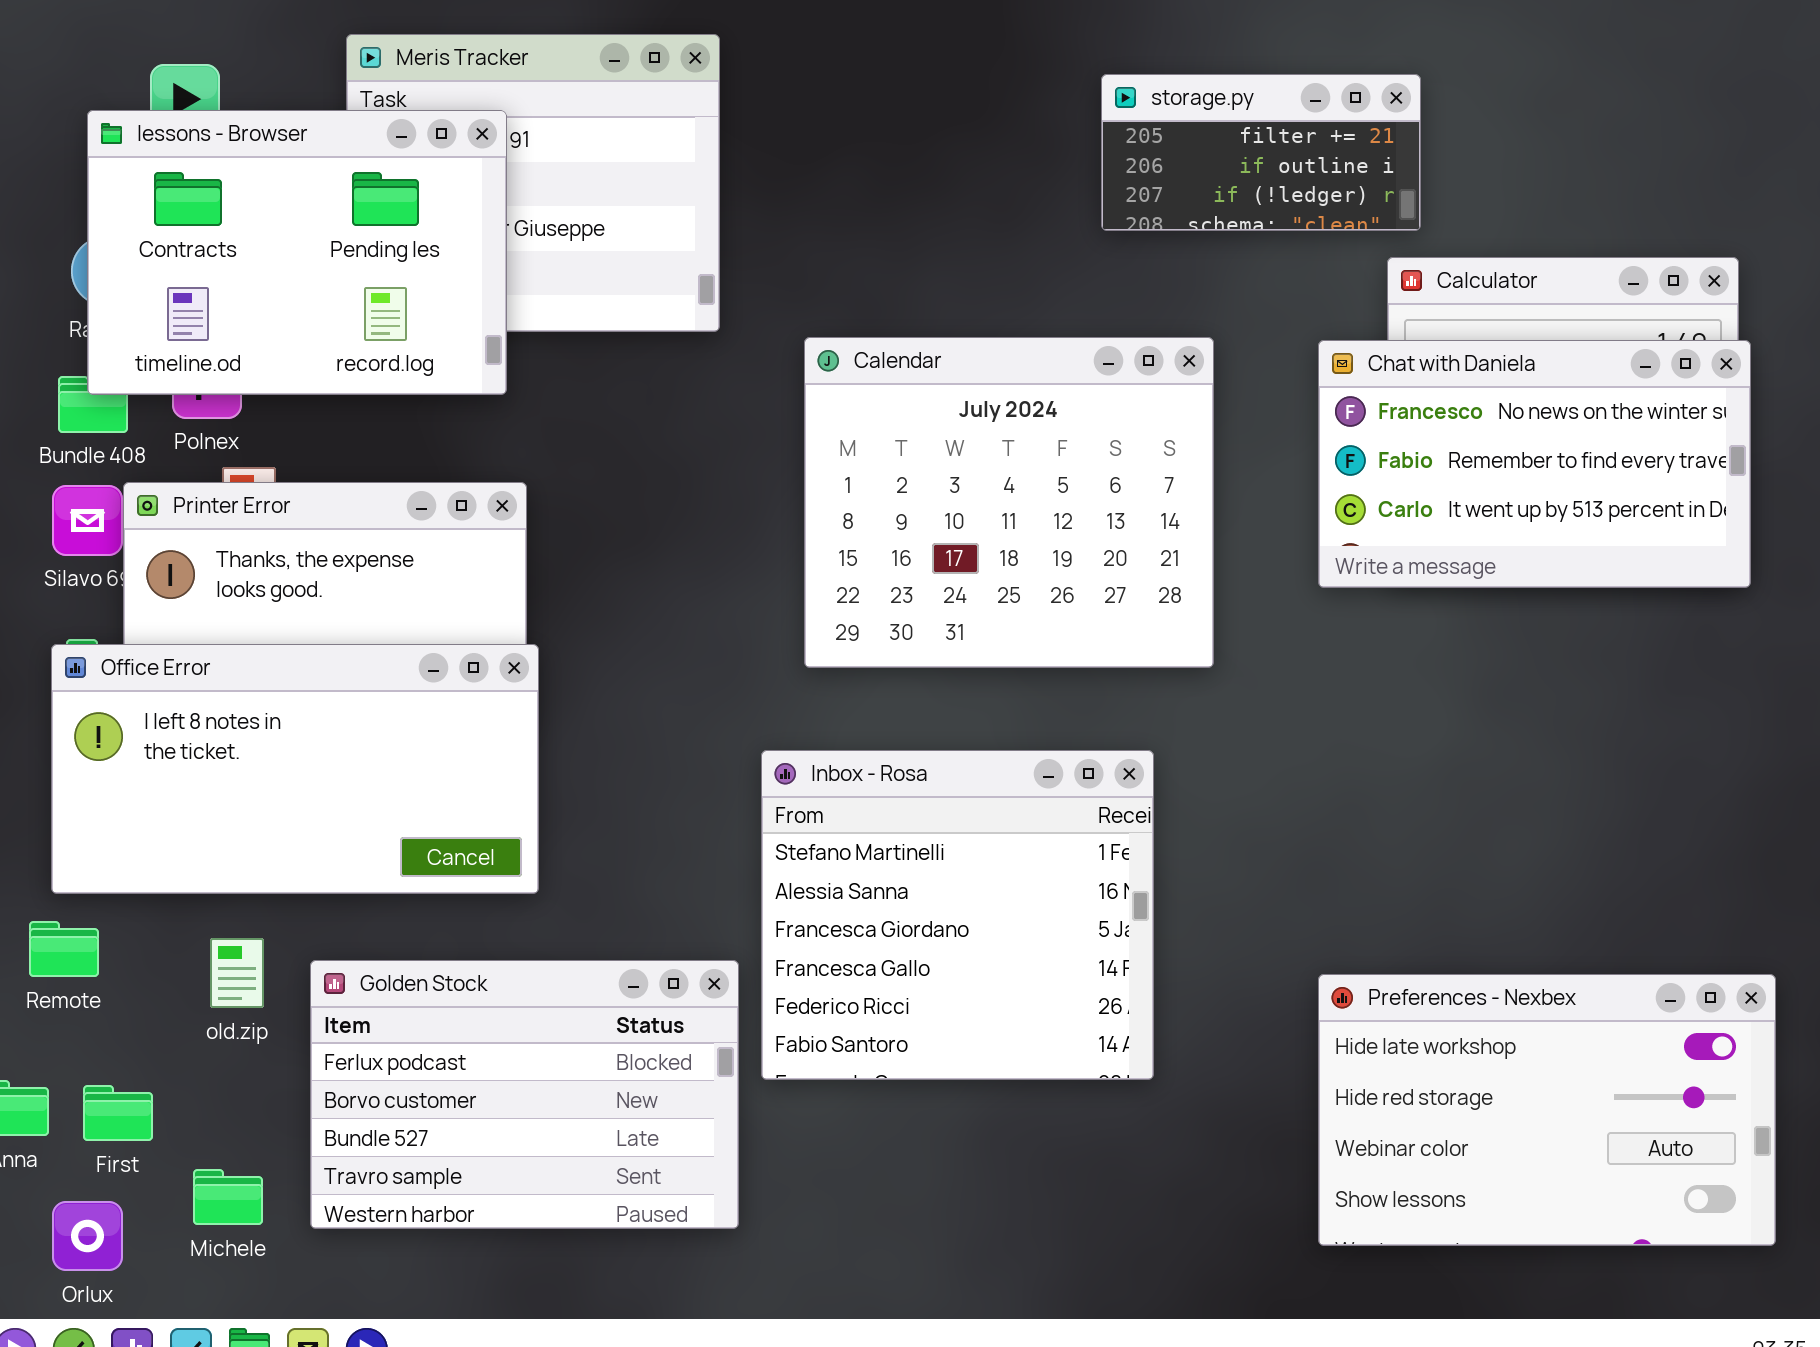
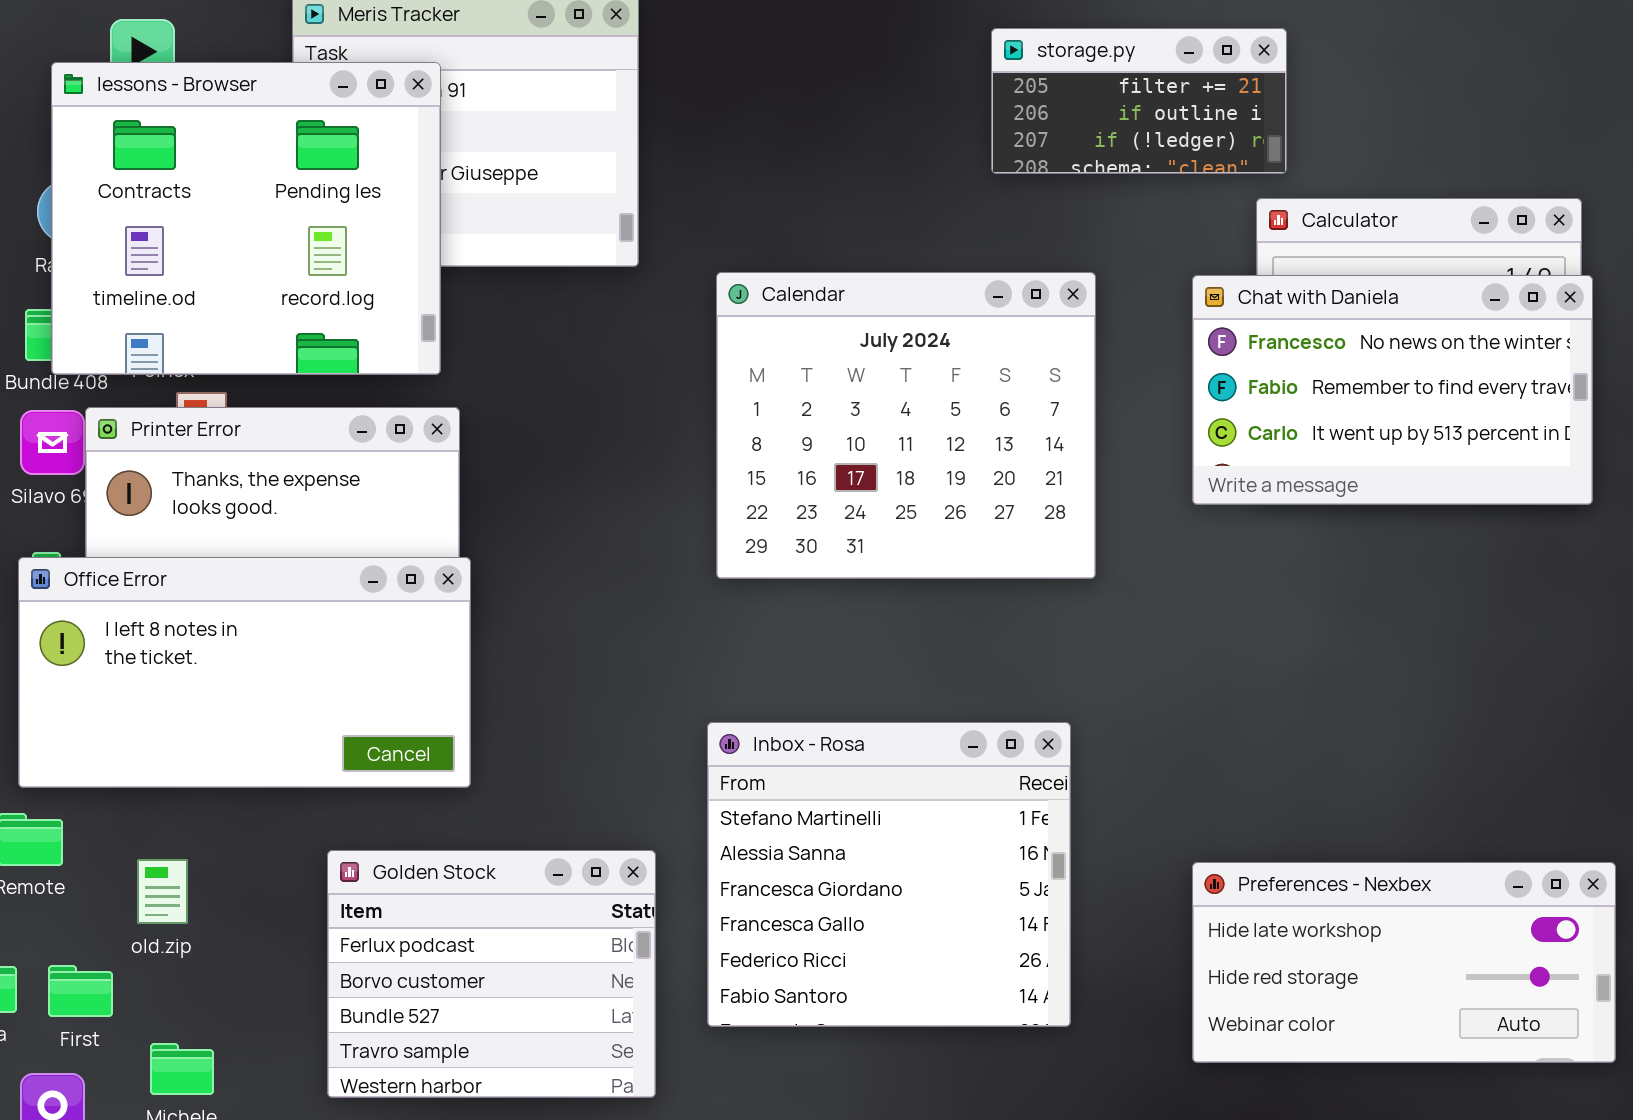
lessons - Browser: [87,110,507,395] -> [51,62,441,375], resized
Inbox - Rosa: [761,750,1154,1080] -> [707,722,1071,1027], moved
old.zip: [210,938,264,1008] -> [137,859,188,924], moved
Golden Stock: [310,960,739,1229] -> [327,850,656,1098], resized
Preferences - Nexbex: [1318,974,1776,1246] -> [1192,862,1616,1063], resized

